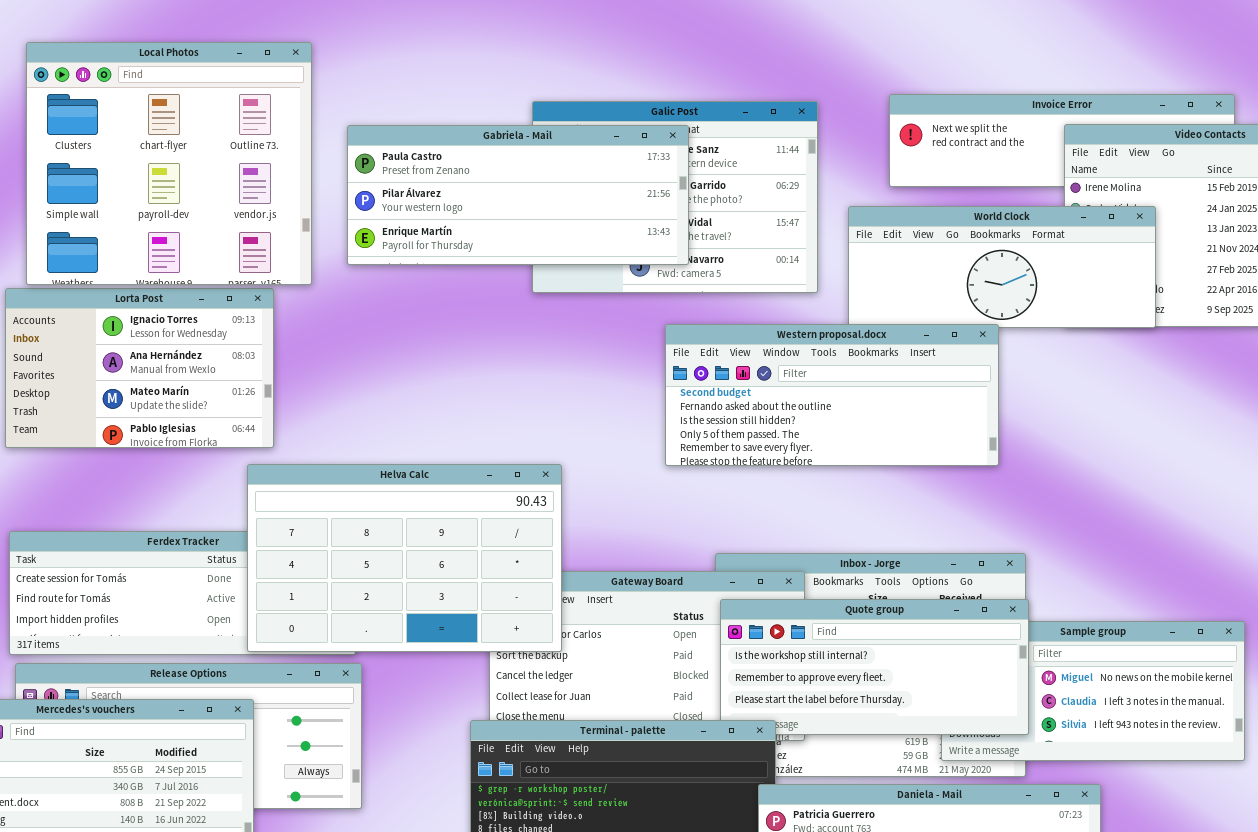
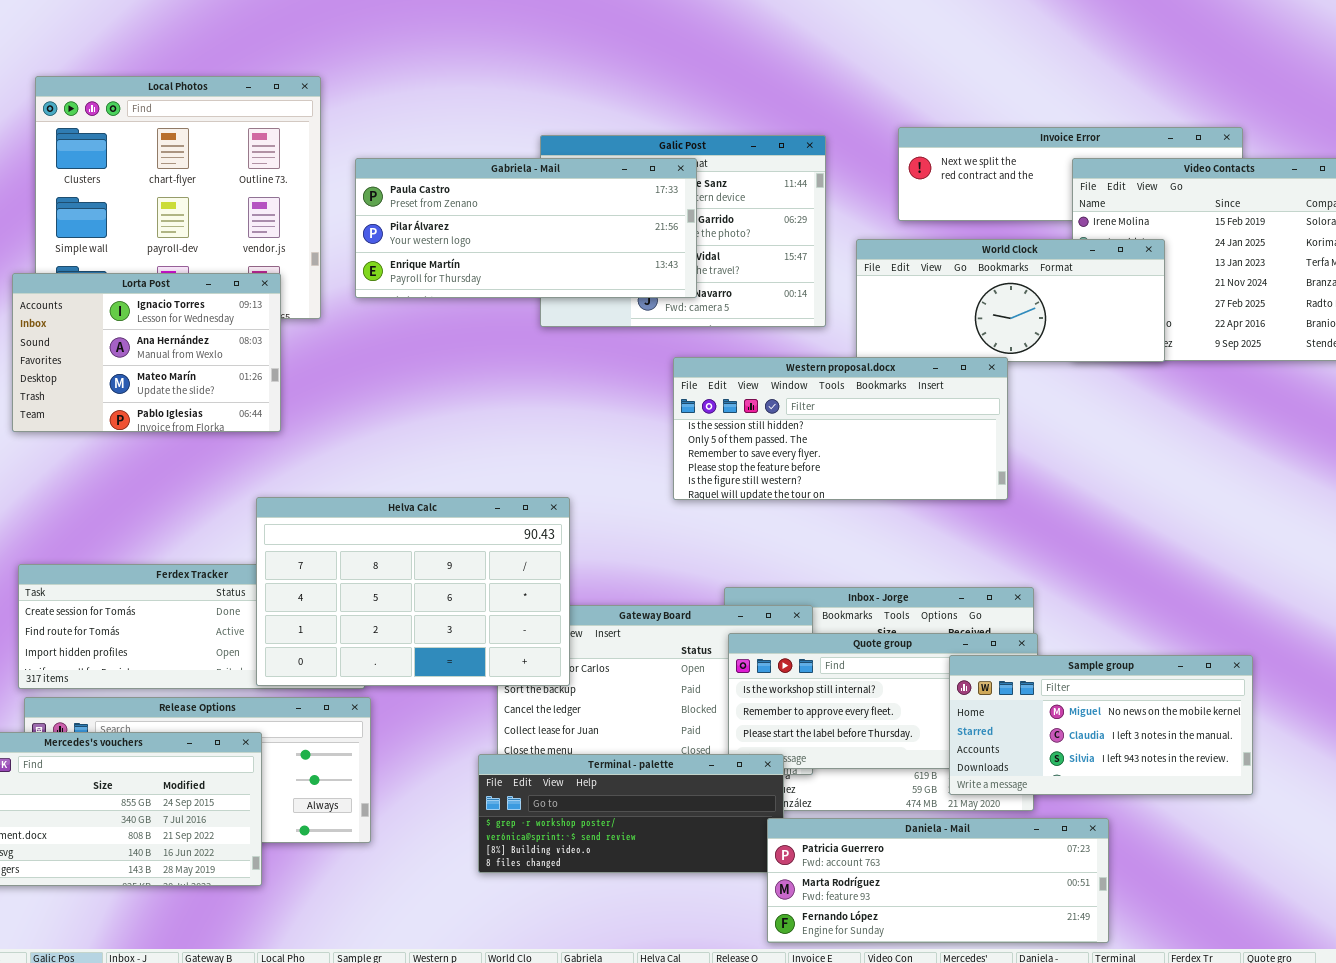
Lorta Post: [5,288,274,448] -> [12,273,281,432], moved
Western proposal.docx: [665,324,999,466] -> [673,357,1008,500], scrolled down 2 rows
Sample group: [941,621,1245,761] -> [949,655,1253,795], raised

